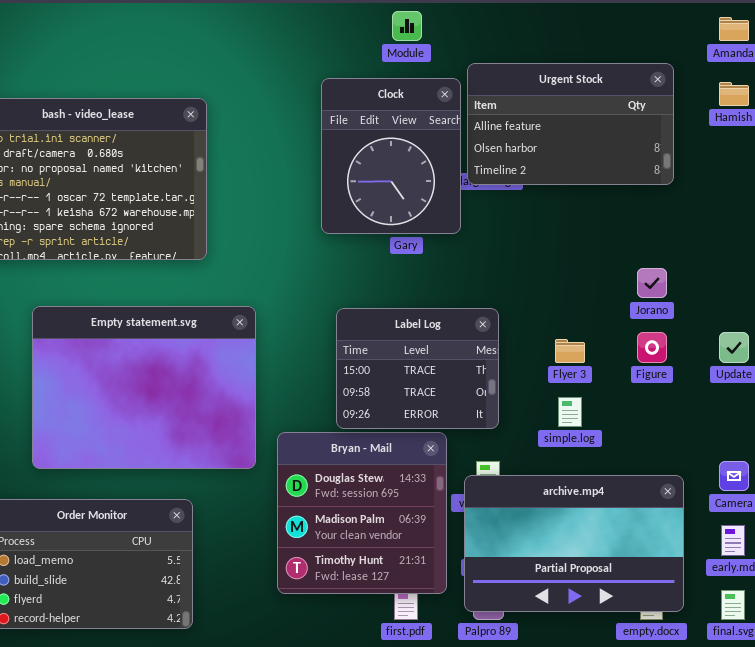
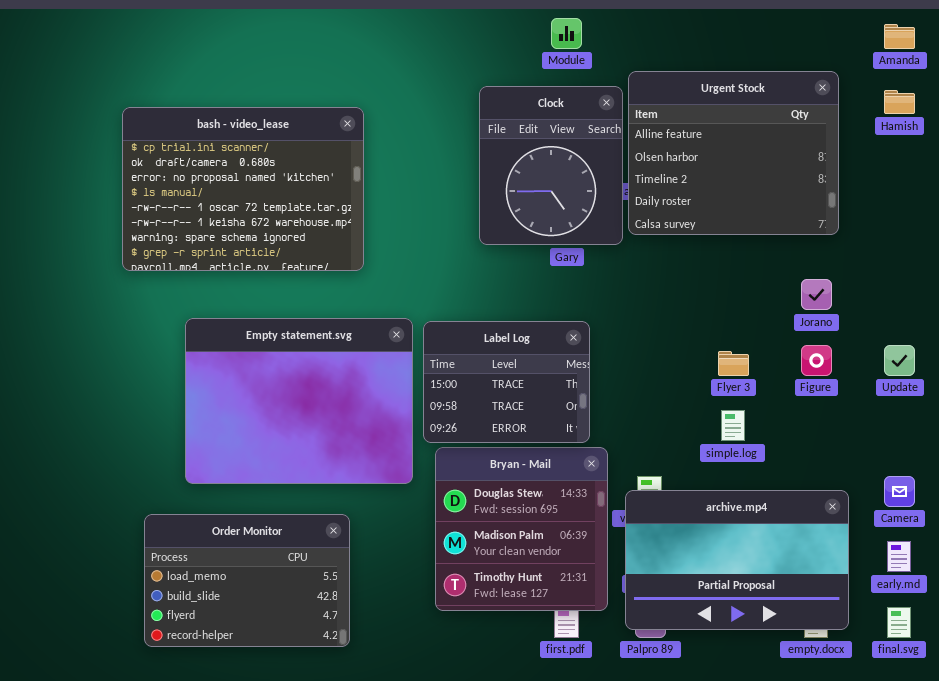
Urgent Stock: [467,63,674,185] -> [628,71,839,235], resized
Label Log: [336,308,499,429] -> [423,321,590,443], moved

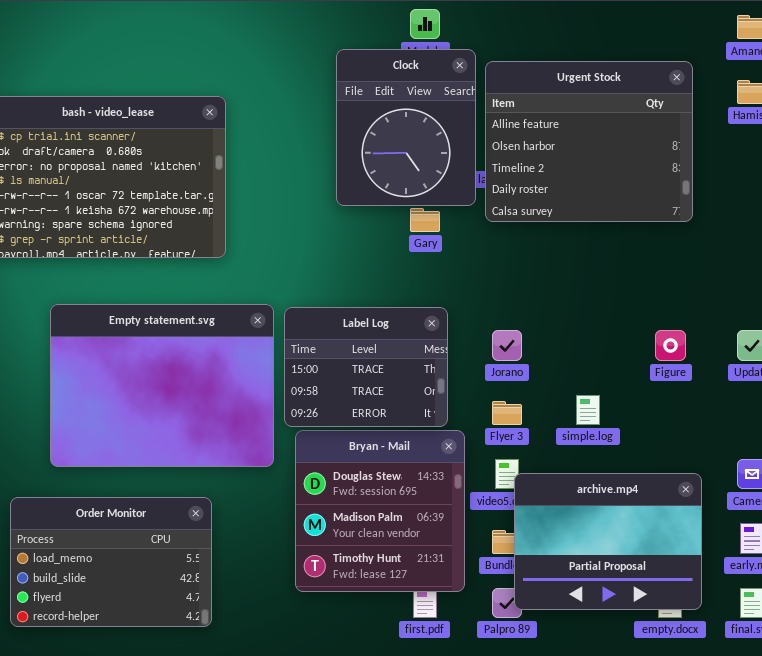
Clock: [479,86,623,245] -> [336,49,476,206], moved
Jorano: [801,279,832,310] -> [492,330,522,361], moved
Flyer 3: [718,351,749,376] -> [492,401,522,425], moved
archive.mp4: [625,490,849,630] -> [514,473,702,610], resized

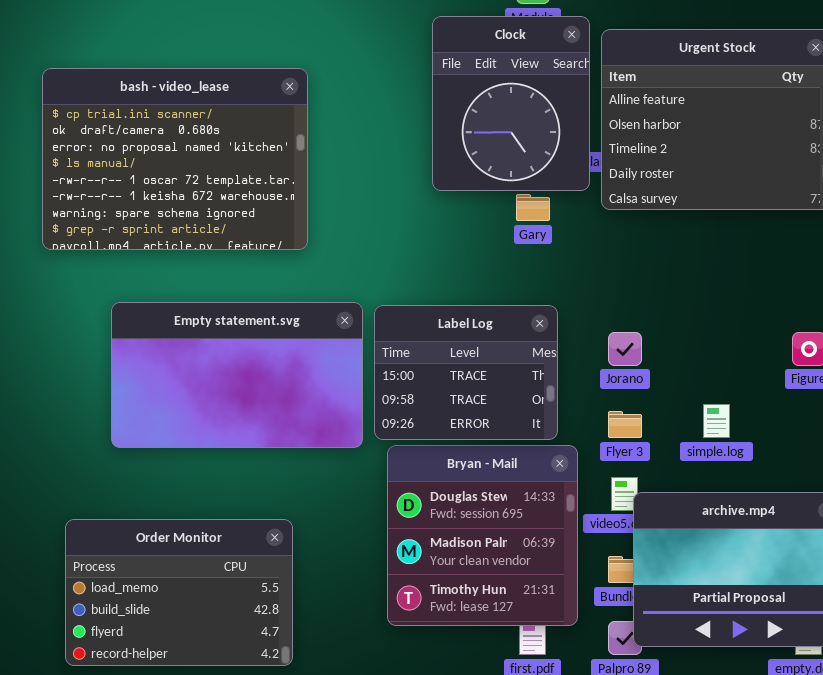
Empty statement.svg: [50,304,274,467] -> [111,302,363,448], resized

